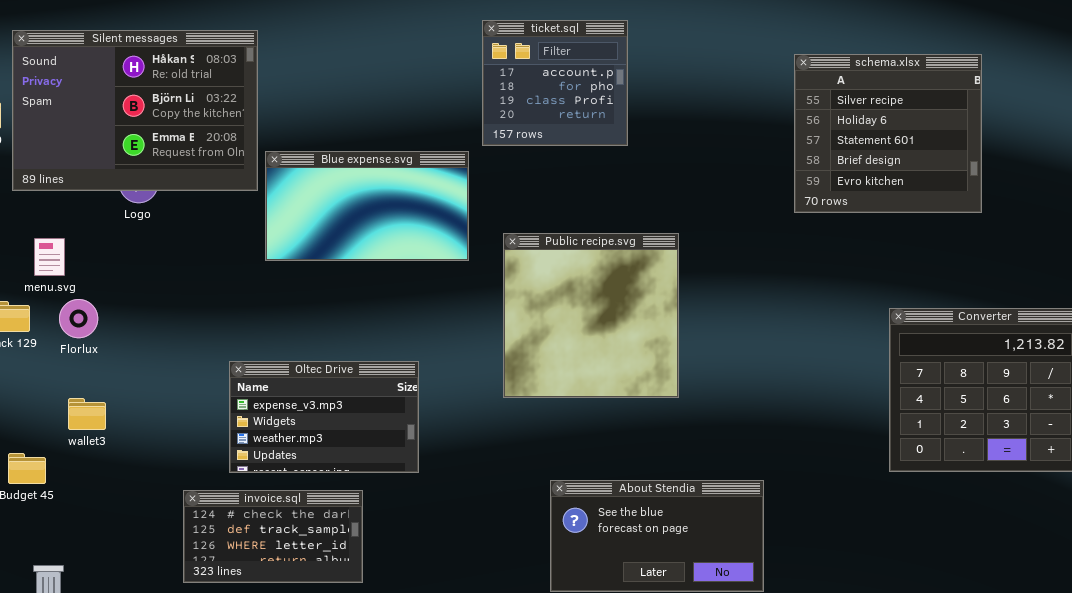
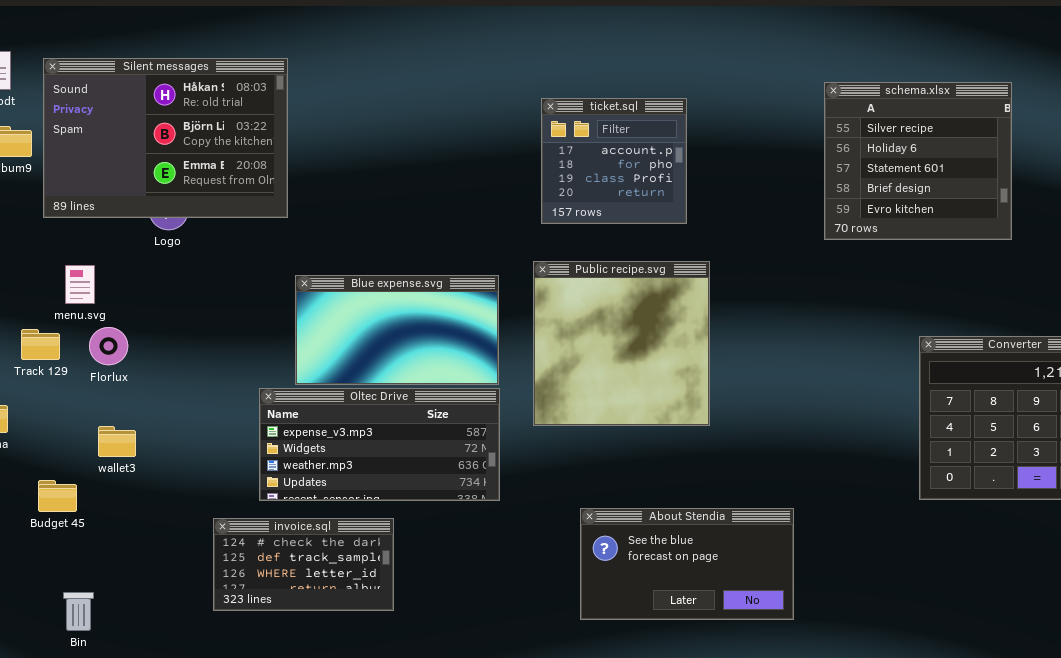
ticket.sql: [482,20,628,146] -> [541,98,687,224], moved
Blue expense.svg: [265,151,469,261] -> [295,275,499,385], moved
Oltec Drive: [229,361,419,473] -> [259,388,500,501], resized

